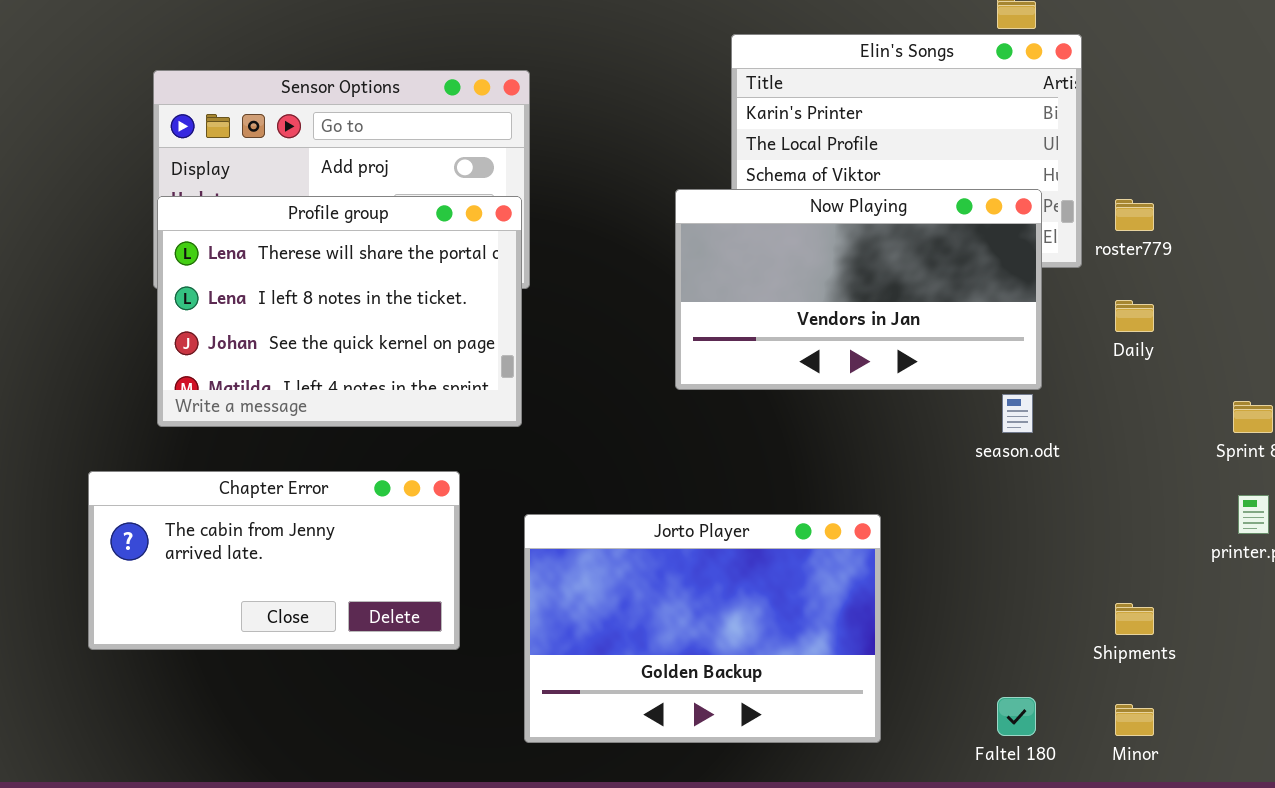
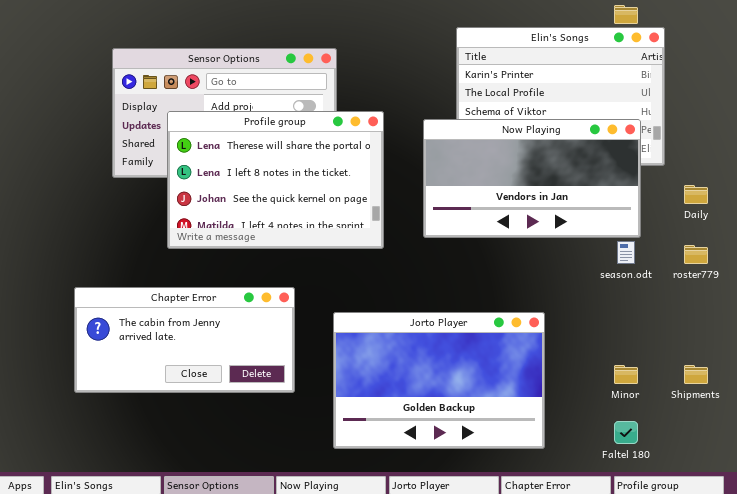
Profile group: [157,196,522,427] -> [167,111,384,249], moved
roster779: [1115,199,1154,231] -> [684,245,708,264], moved
Minor: [1115,704,1154,736] -> [614,365,638,384], moved

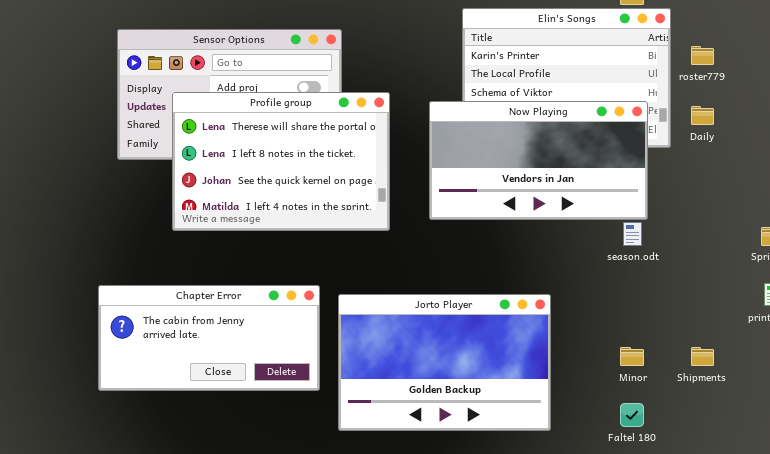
Daily: [684,185,708,204] -> [691,106,714,125], moved
roster779: [684,245,708,264] -> [691,46,714,65], moved
Chapter Error: [74,287,295,393] -> [98,285,320,391], moved

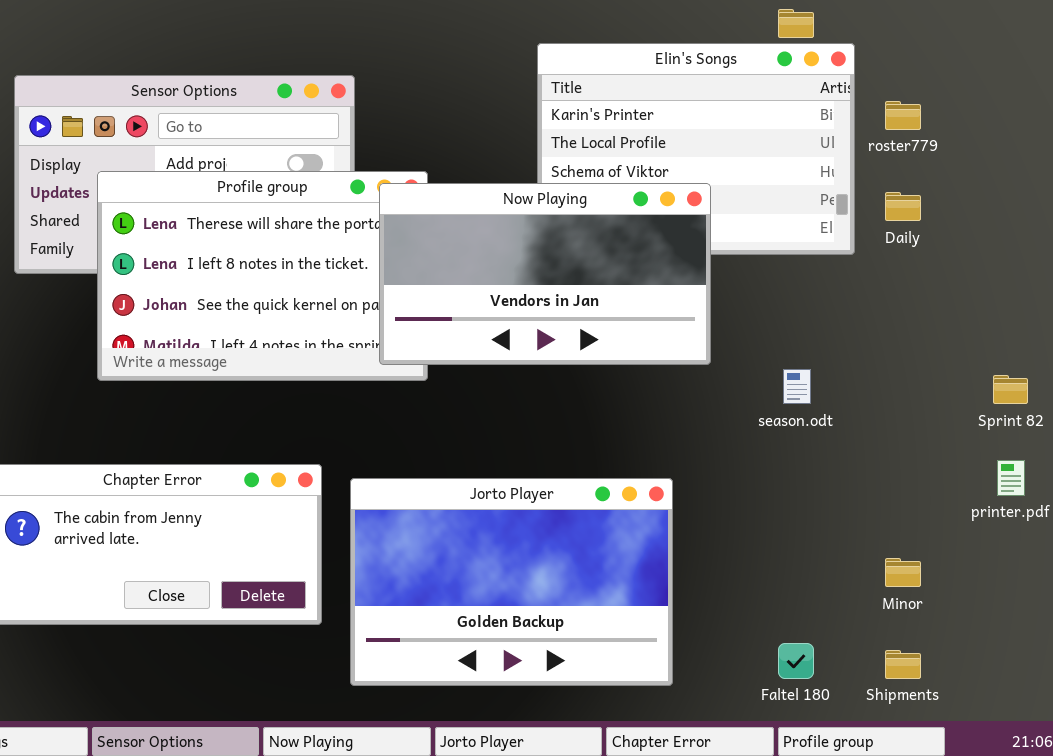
Now Playing: [429,101,648,220] -> [379,183,711,365], moved
Minor: [620,347,644,366] -> [885,558,921,587], moved
Shipments: [691,347,714,366] -> [885,650,921,679], moved

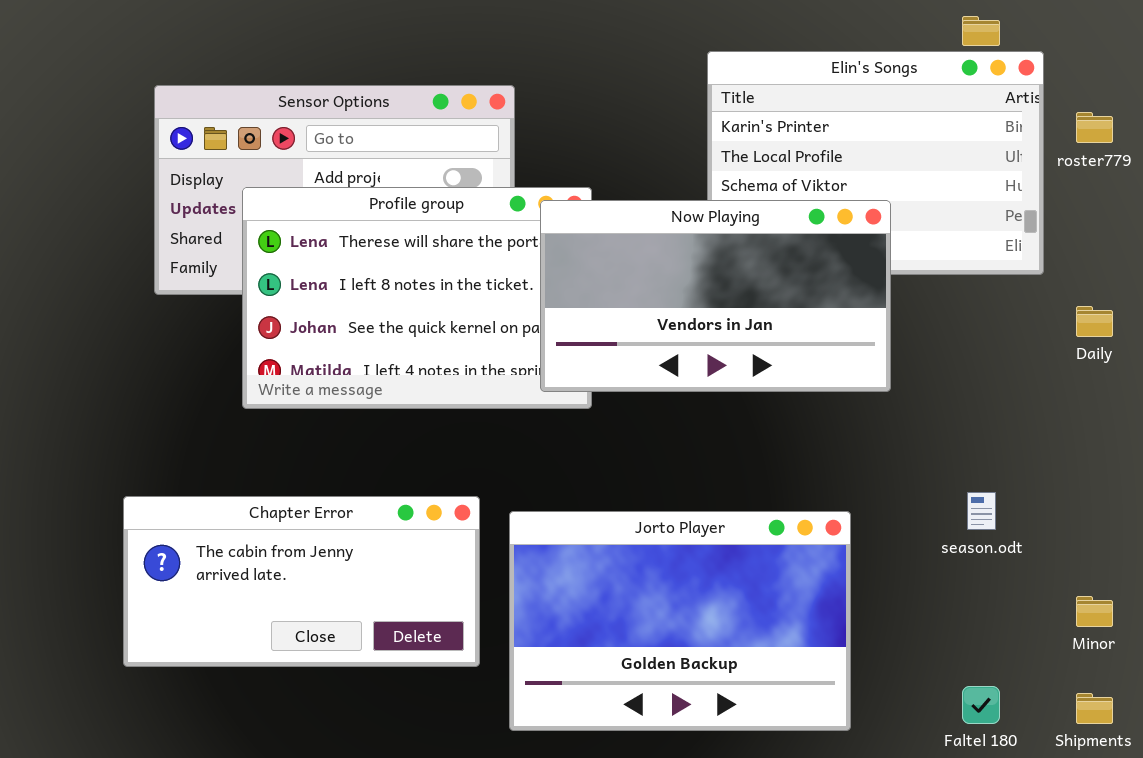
Daily: [885,192,921,221] -> [1076,306,1113,337], moved
season.odt: [783,369,811,404] -> [967,492,996,530], moved

